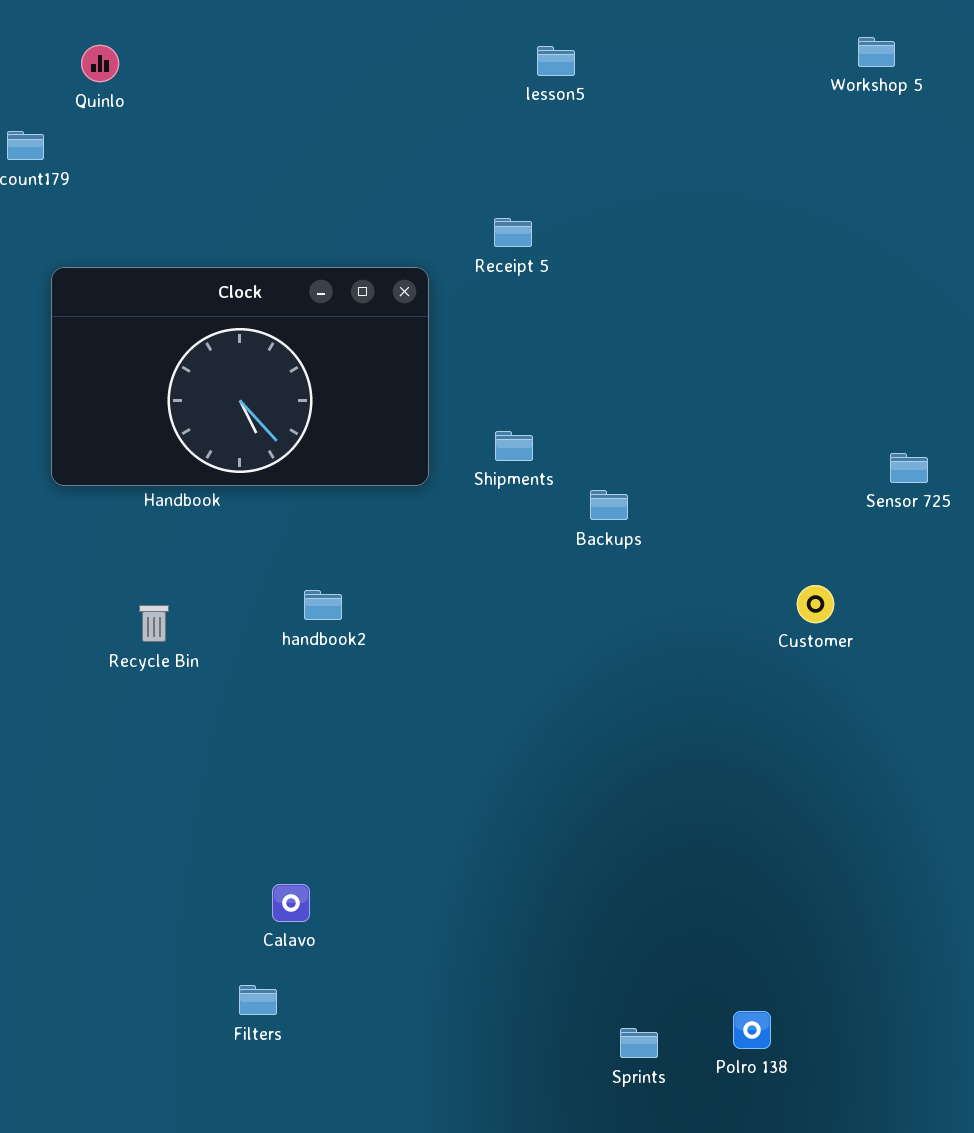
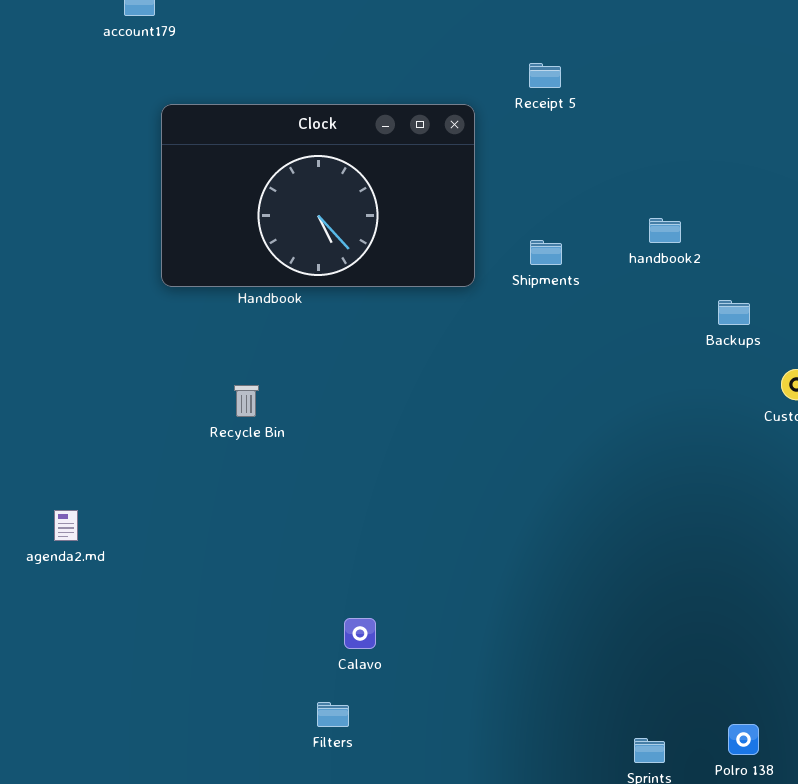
Backups: [590,490,628,520] -> [718,300,750,325], moved
handbook2: [304,590,342,620] -> [649,218,681,243], moved

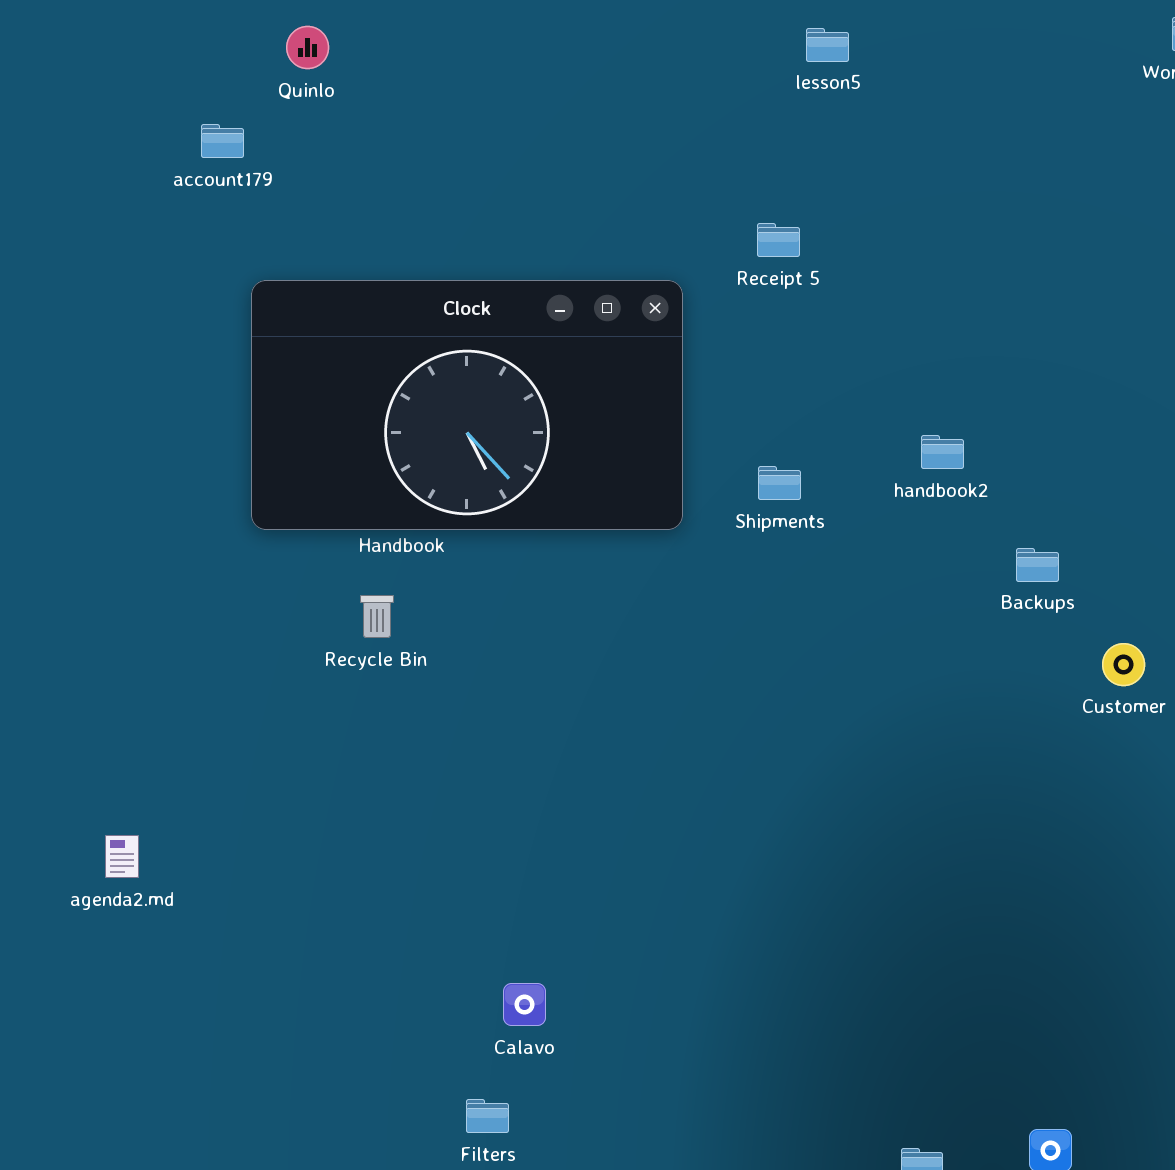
Recycle Bin: [234,385,259,417] -> [360,595,394,638], moved

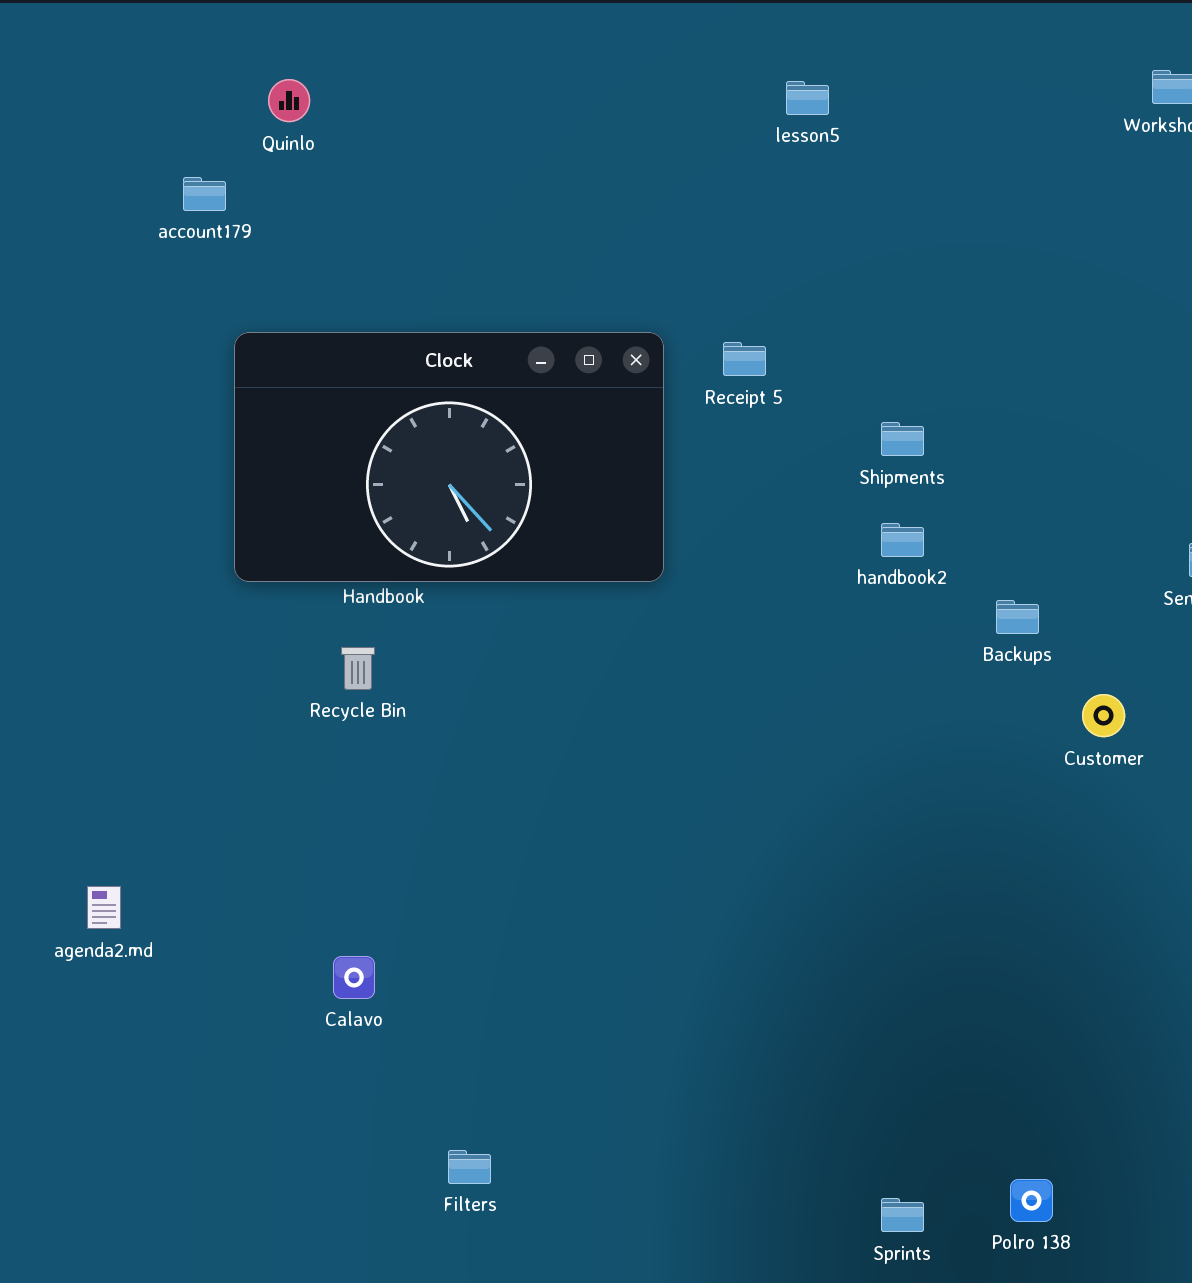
Receipt 5: [757,223,800,257] -> [723,342,766,376], moved
handbook2: [921,435,964,469] -> [881,523,924,557], moved
Shipments: [758,466,801,500] -> [881,422,924,456], moved
Calavo: [503,983,546,1026] -> [333,956,375,999], moved

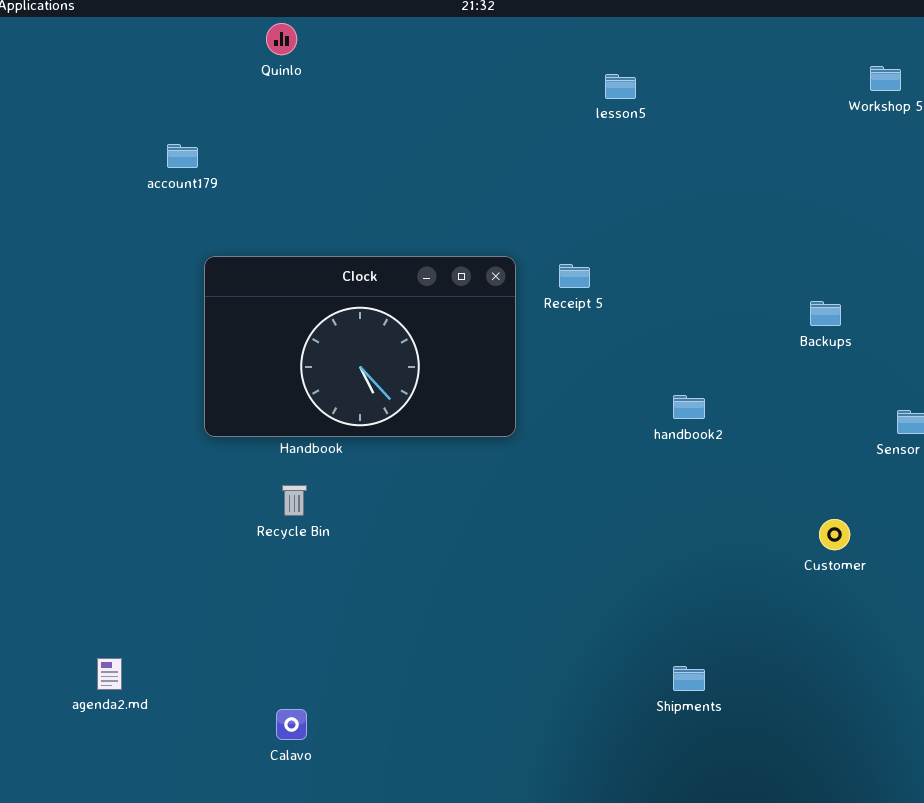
Quinlo: [268,79,310,122] -> [266,23,297,55], moved
Shipments: [881,422,924,456] -> [673,666,705,691], moved
Backups: [996,600,1039,634] -> [810,301,841,326], moved

